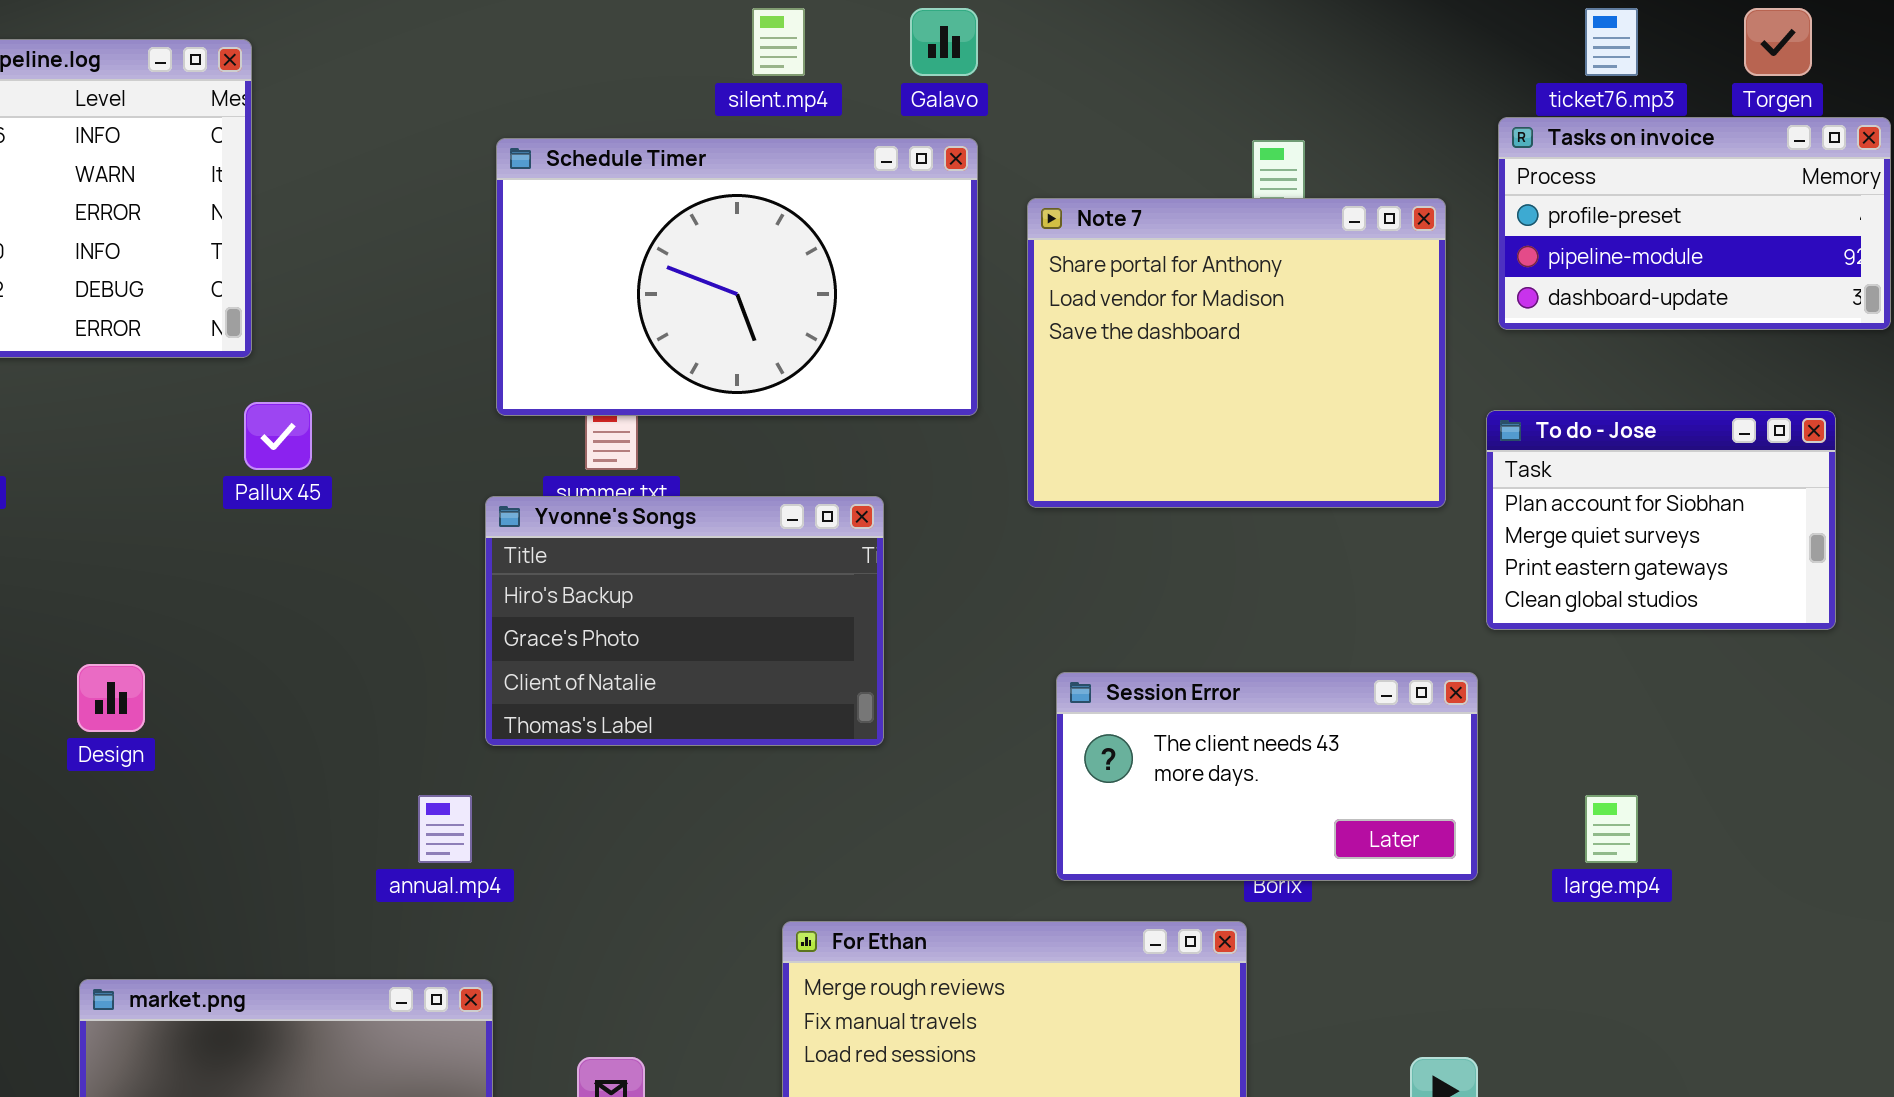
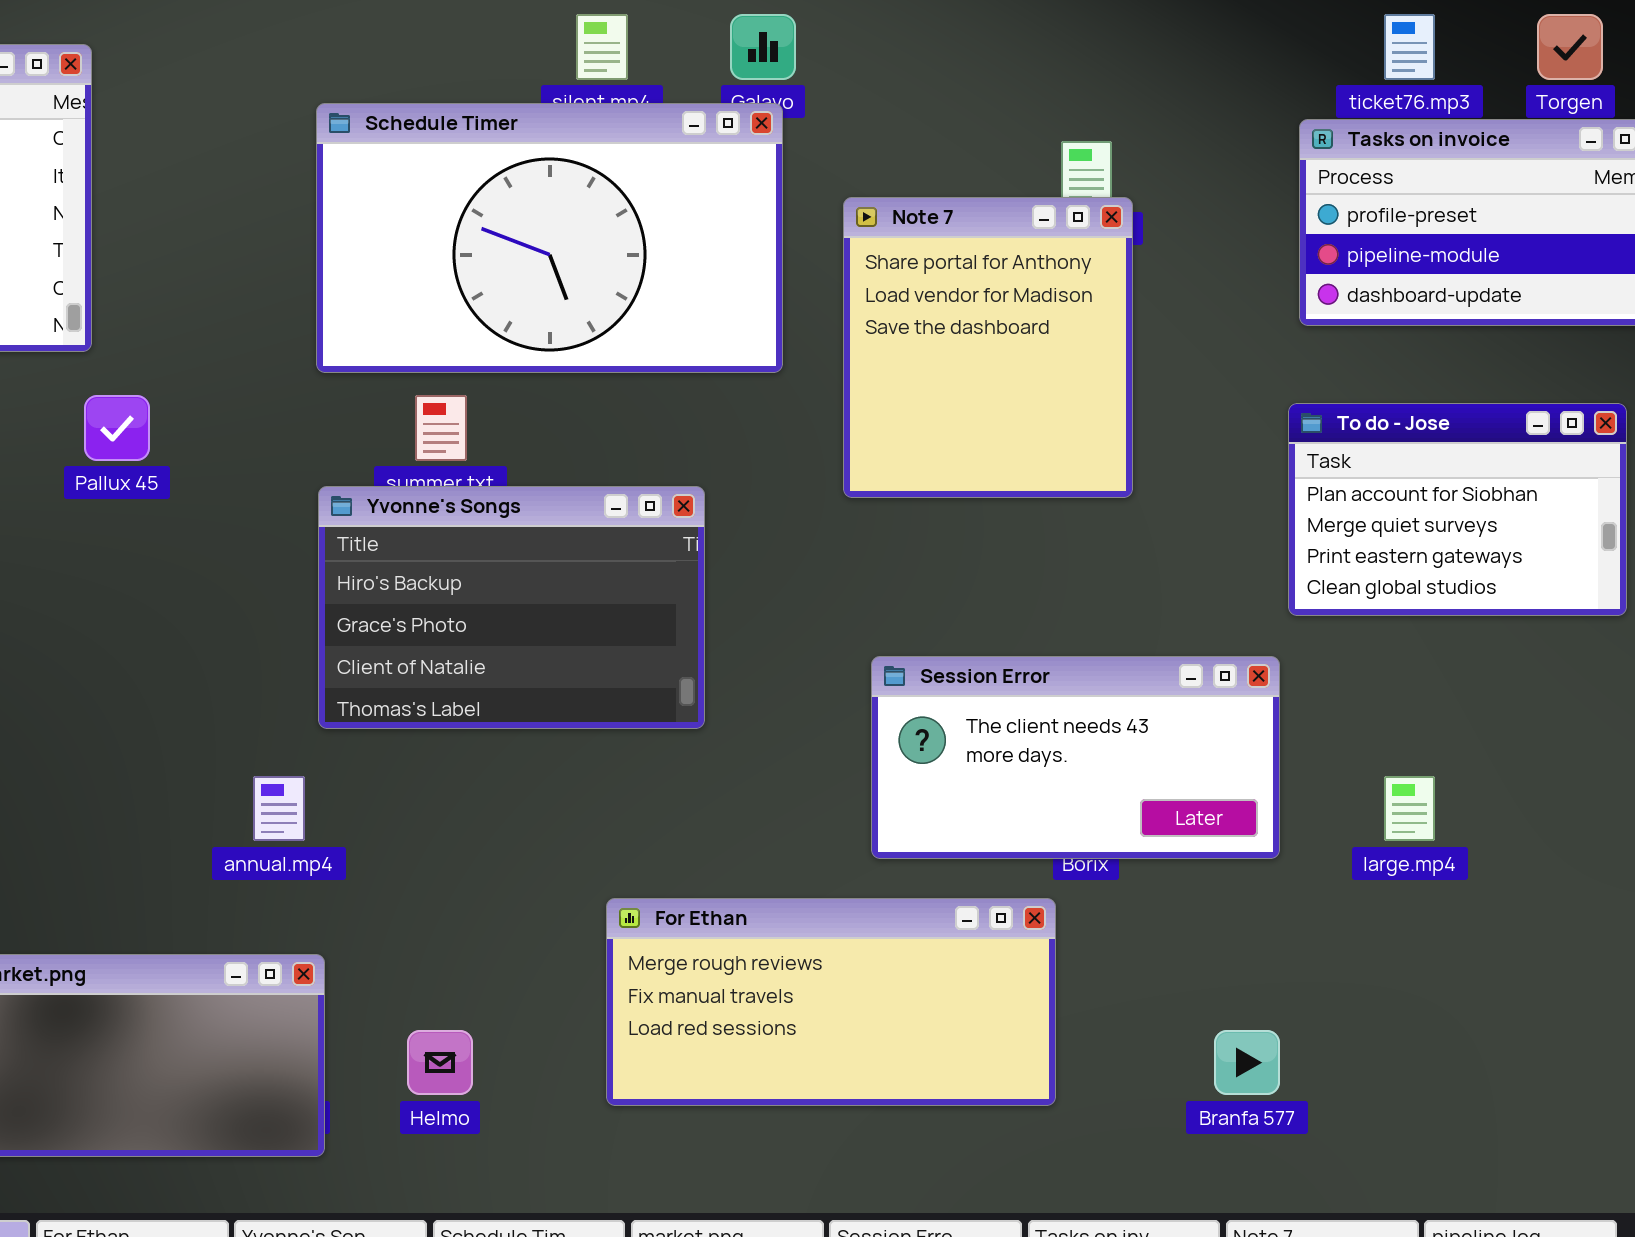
Schedule Timer: [496,138,978,416] -> [316,103,783,373], moved
Note 7: [1027,198,1446,508] -> [843,197,1133,498], resized

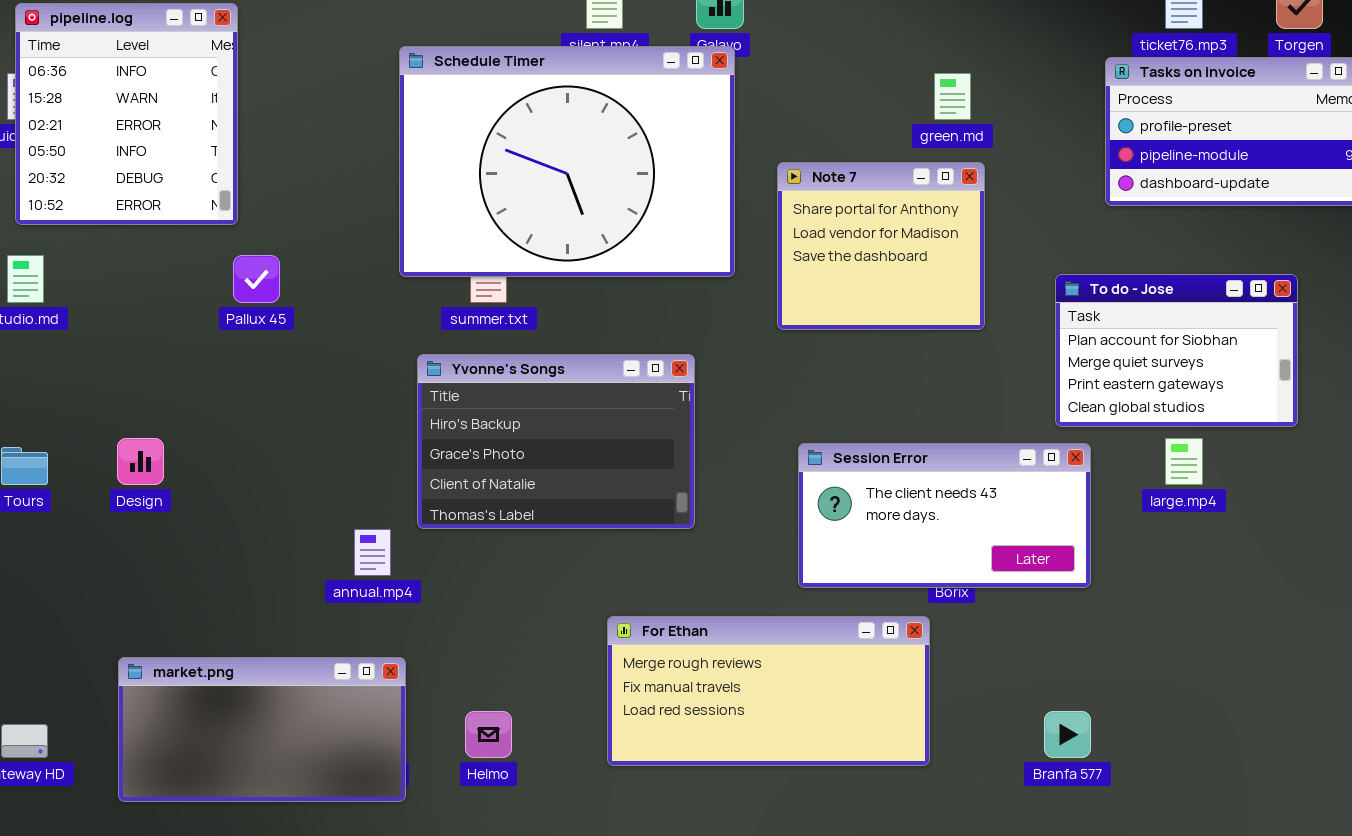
Schedule Timer: [316,103,783,373] -> [399,46,735,277], resized
Note 7: [843,197,1133,498] -> [777,162,985,330], resized
To do - Jose: [1288,403,1627,616] -> [1055,274,1298,427], moved
Yvonne's Songs: [318,486,705,729] -> [417,354,695,529], moved
large.mp4: [1384,776,1435,841] -> [1165,438,1203,485], moved

